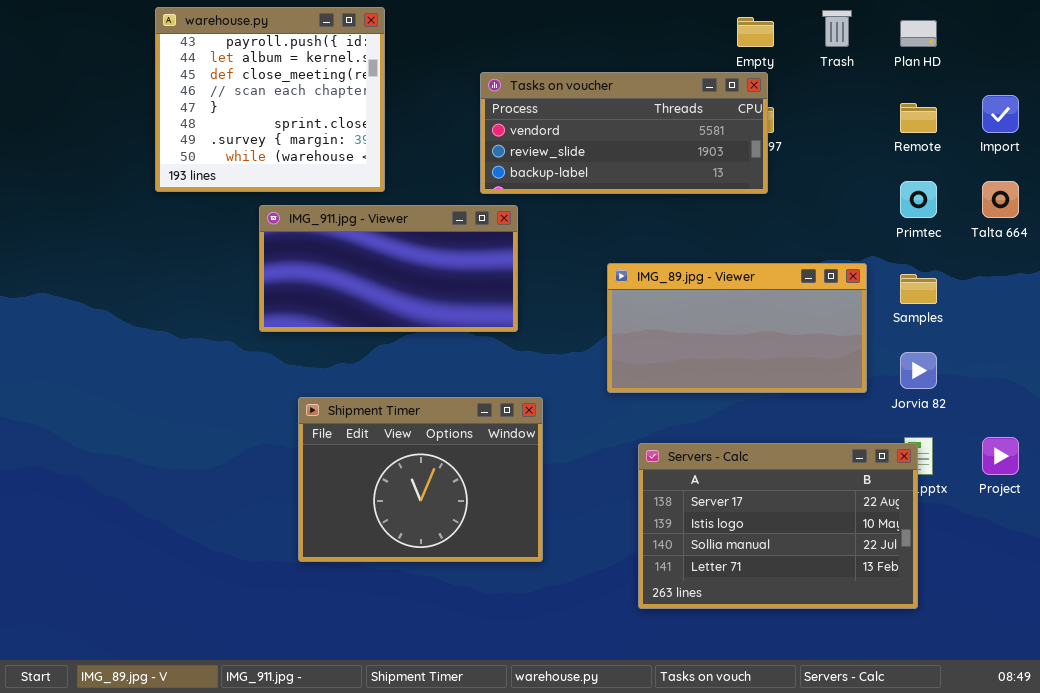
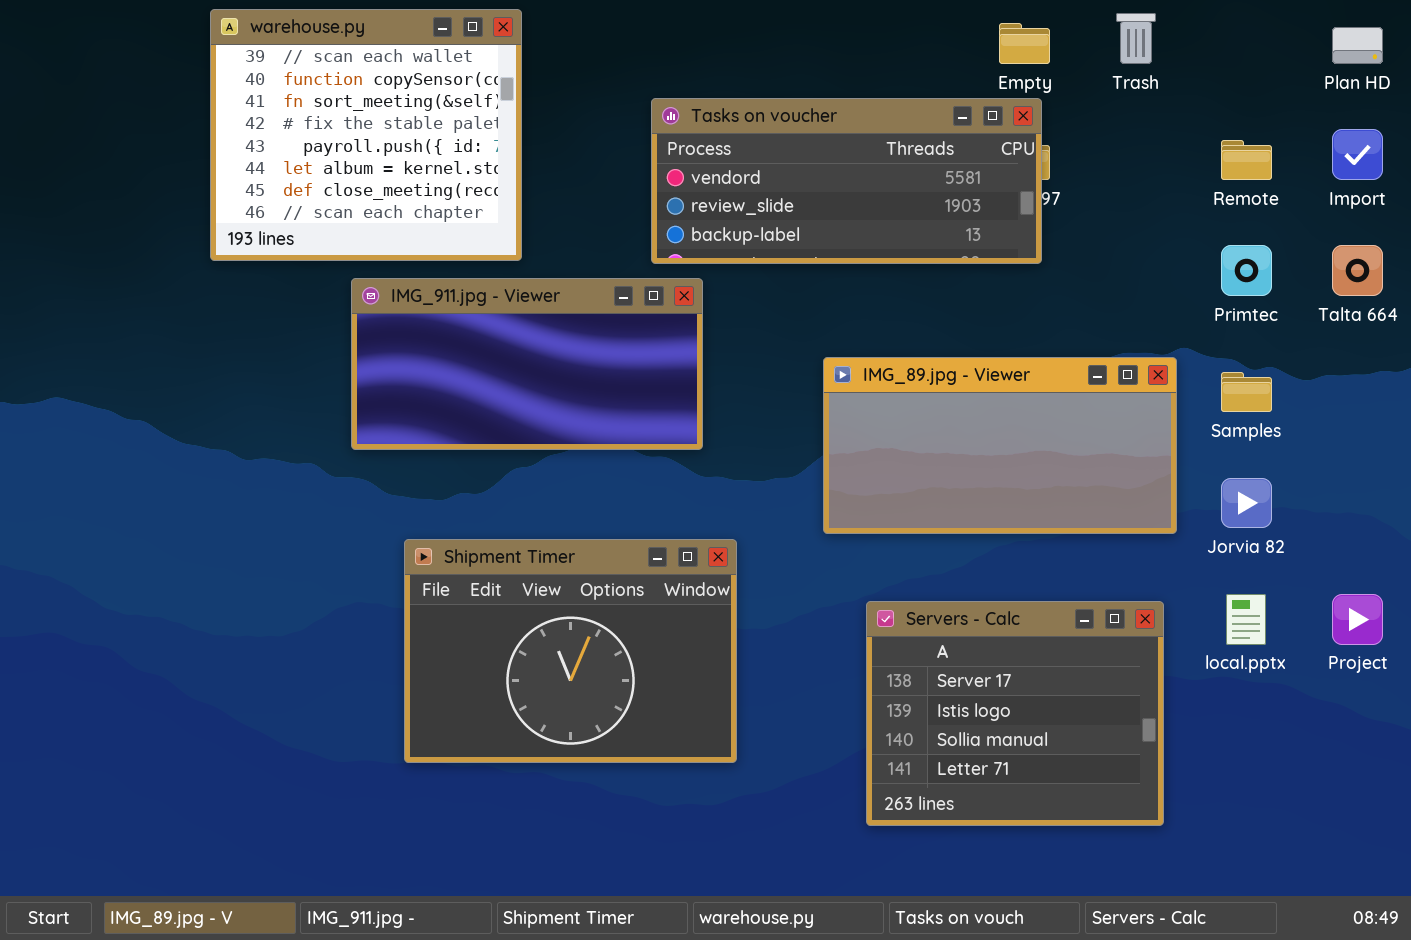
warehouse.py: [155,7,385,192] -> [210,9,522,261], scrolled up 4 rows
Plan HD: [900,20,937,47] -> [1332,27,1383,64], moved
Servers - Calc: [638,443,918,609] -> [866,601,1164,826], resized

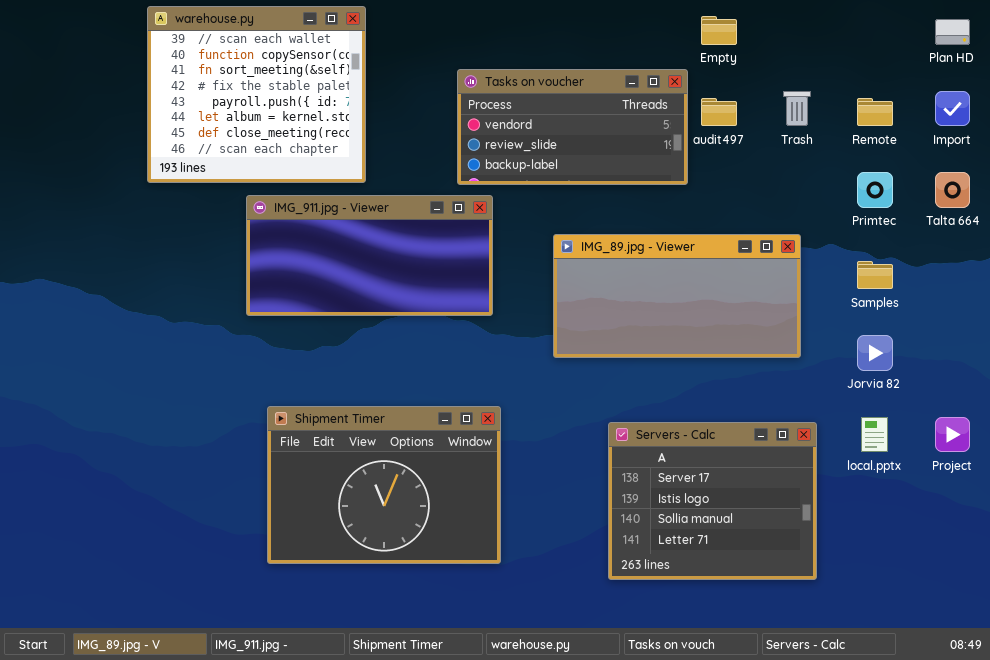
Trash: [1116,13,1156,64] -> [783,91,811,126], moved
Tasks on voucher: [651,98,1042,264] -> [457,69,688,185], resized
IMG_89.jpg - Viewer: [823,357,1177,534] -> [553,234,801,358], moved
Shipment Timer: [404,539,737,763] -> [267,406,501,564], moved

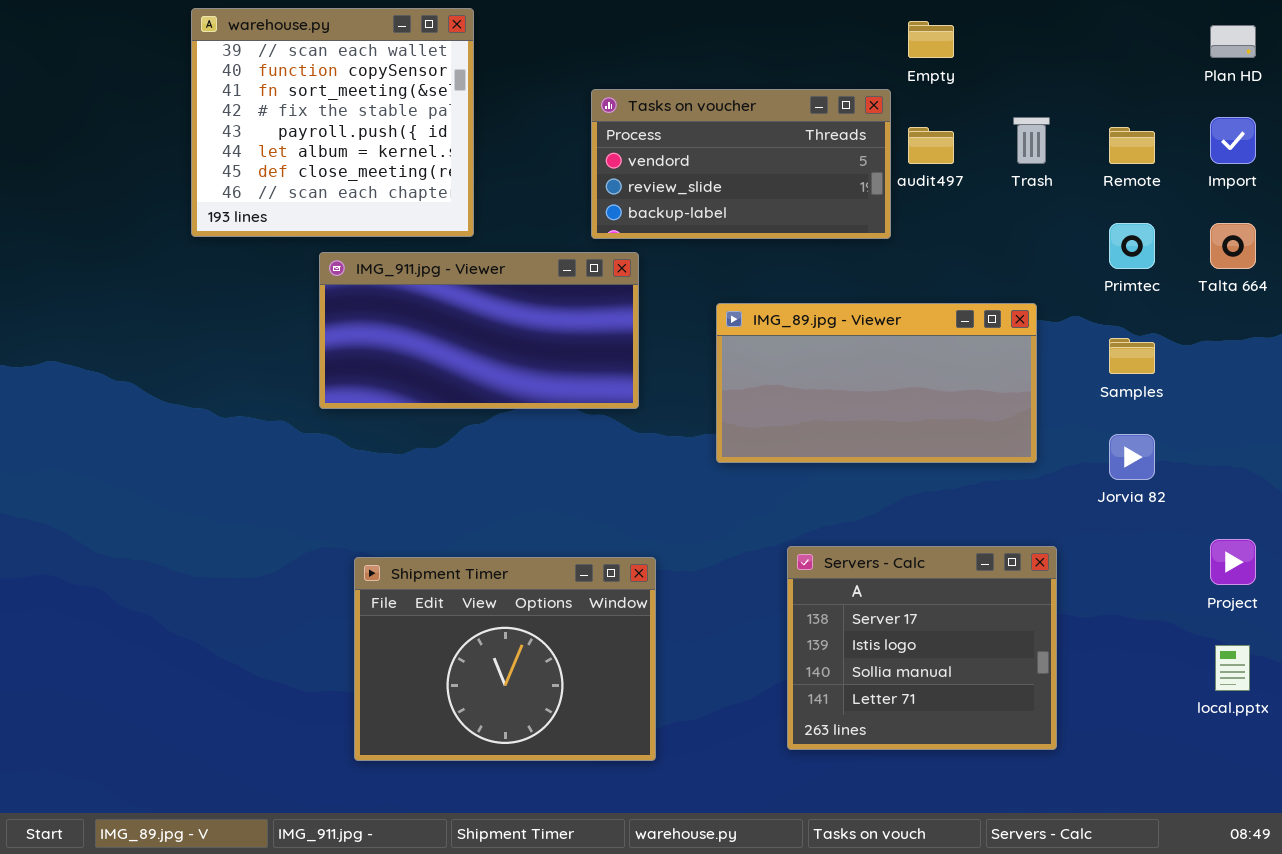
Shipment Timer: [267,406,501,564] -> [354,557,656,761], moved
local.pptx: [861,417,888,452] -> [1215,645,1250,691], moved

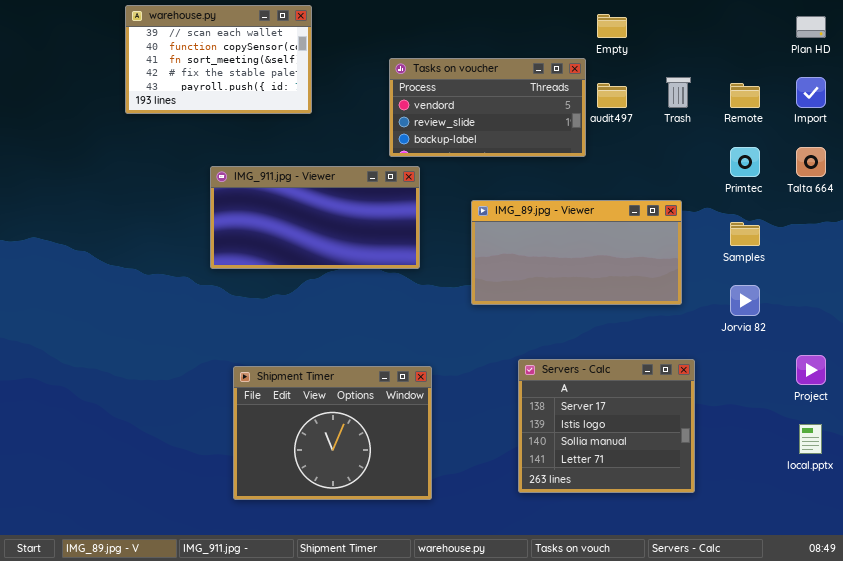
warehouse.py: [191,8,474,237] -> [125,5,312,114], resized

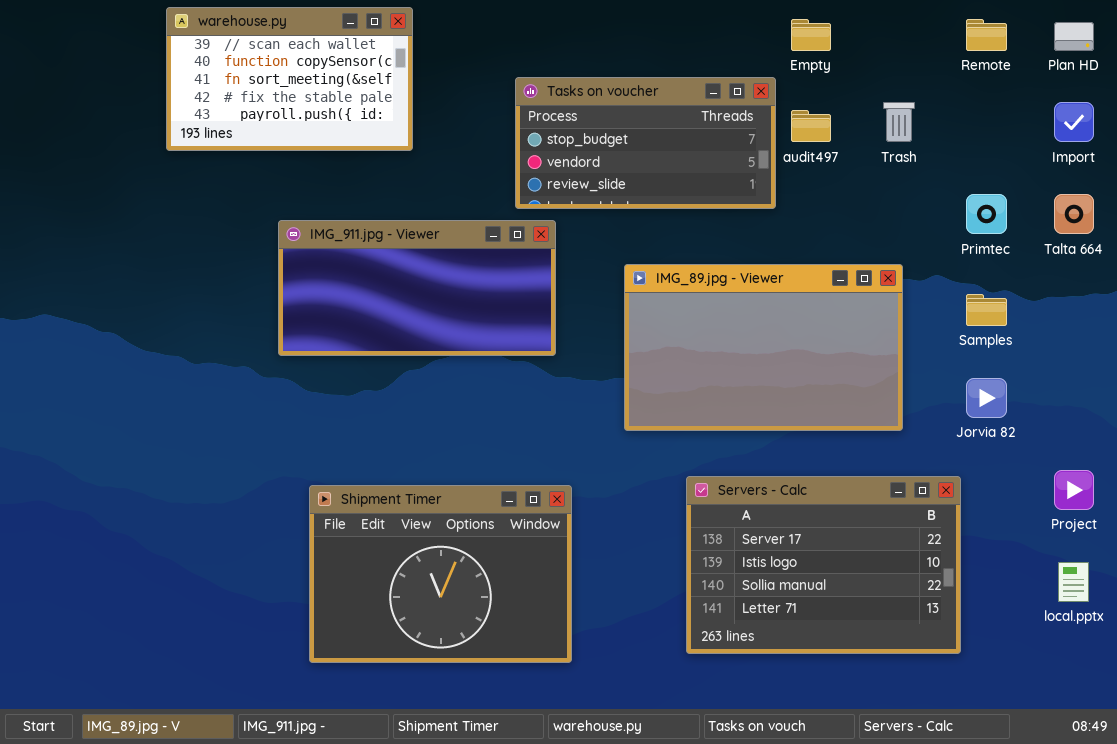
Tasks on voucher: [389,58,586,157] -> [515,77,776,209], scrolled up 1 row
Remote: [730,83,760,108] -> [966,19,1007,51], moved
IMG_89.jpg - Viewer: [471,200,682,305] -> [624,264,903,431], resized
Servers - Calc: [518,359,695,493] -> [686,476,961,654], resized

